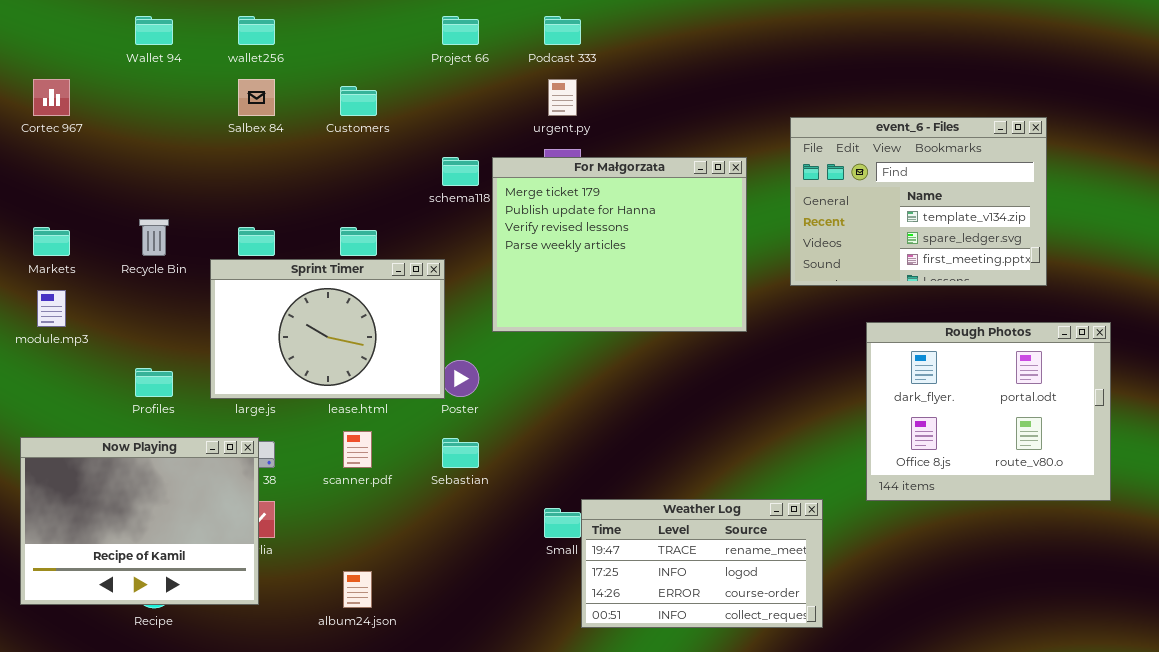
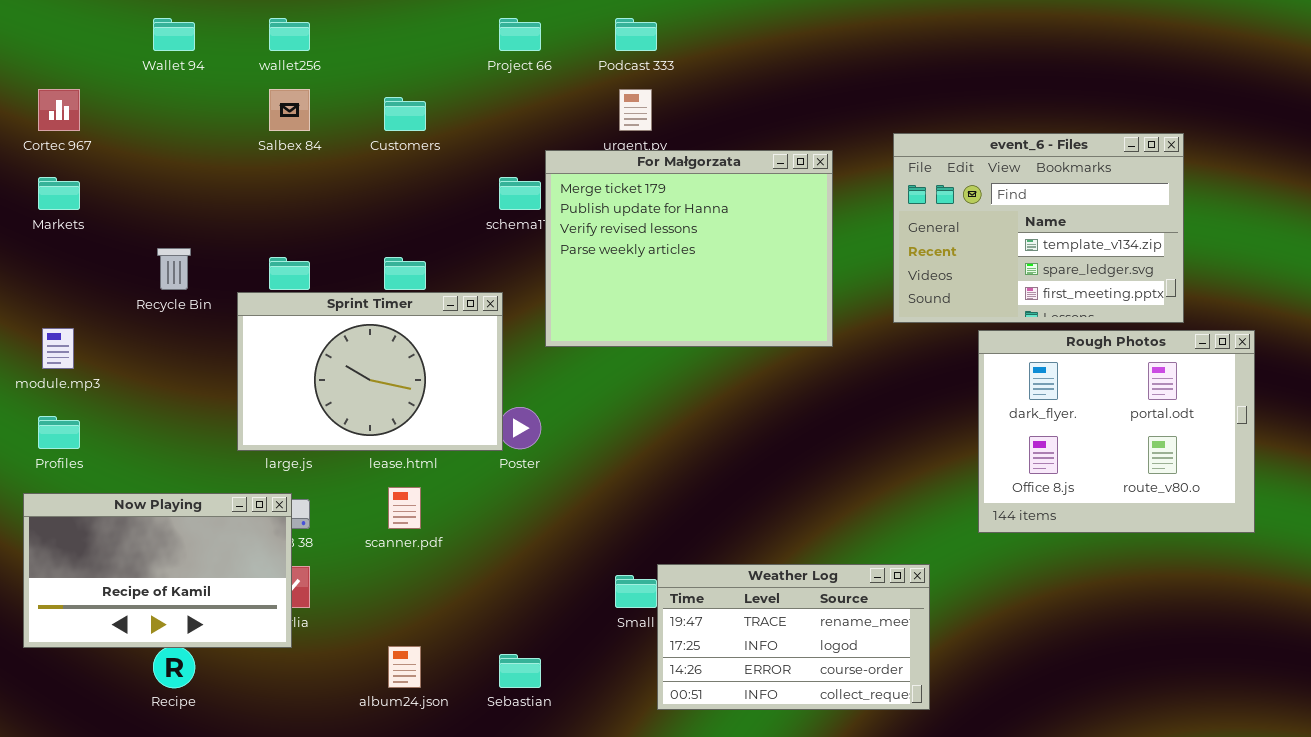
For Małgorzata: [492,157,747,332] -> [545,150,833,347], moved
Markets: [33,227,70,256] -> [38,177,80,210], moved
Rough Photos: [866,322,1111,501] -> [978,330,1255,533], moved
Profiles: [135,368,173,397] -> [38,416,80,449], moved
Now Playing: [20,437,259,605] -> [23,493,292,648], resized
Sebastian: [442,438,479,468] -> [499,654,541,688], moved

